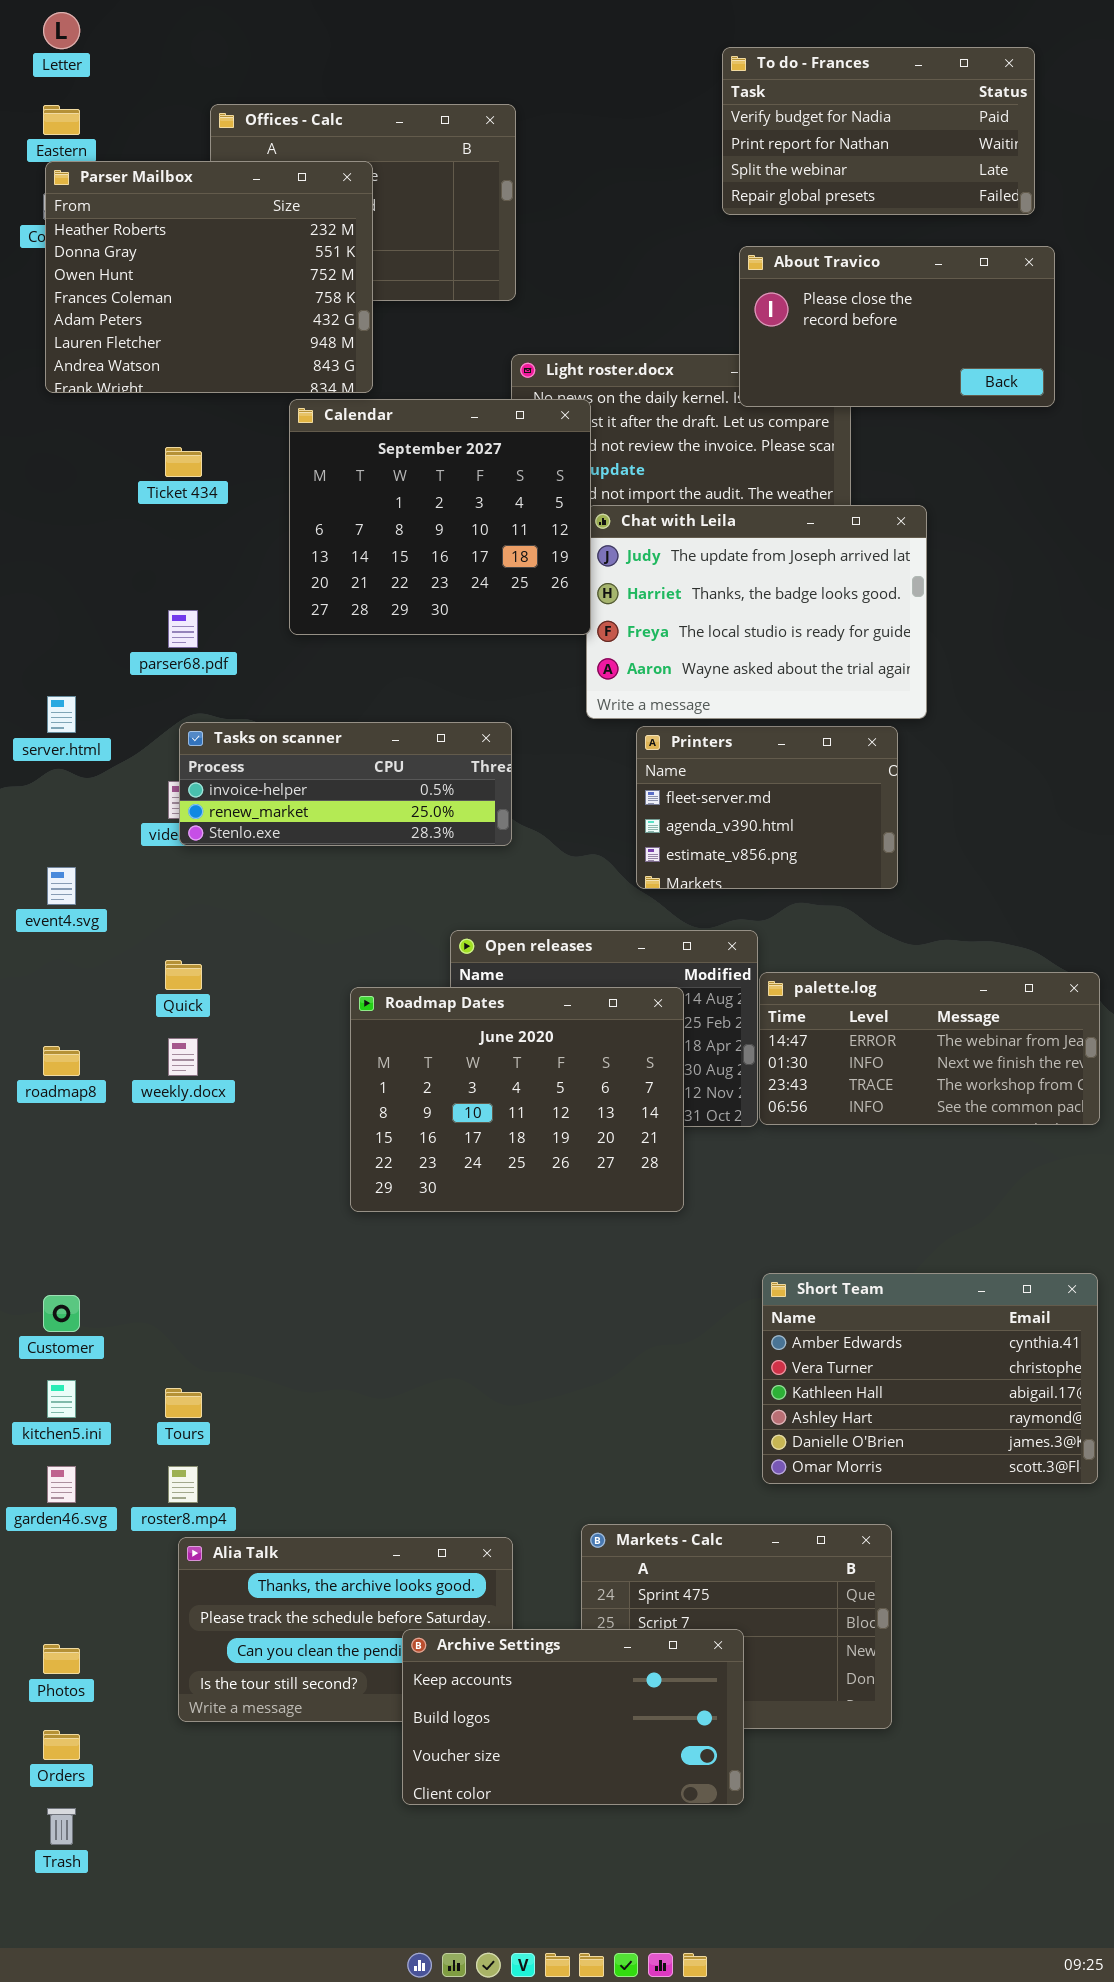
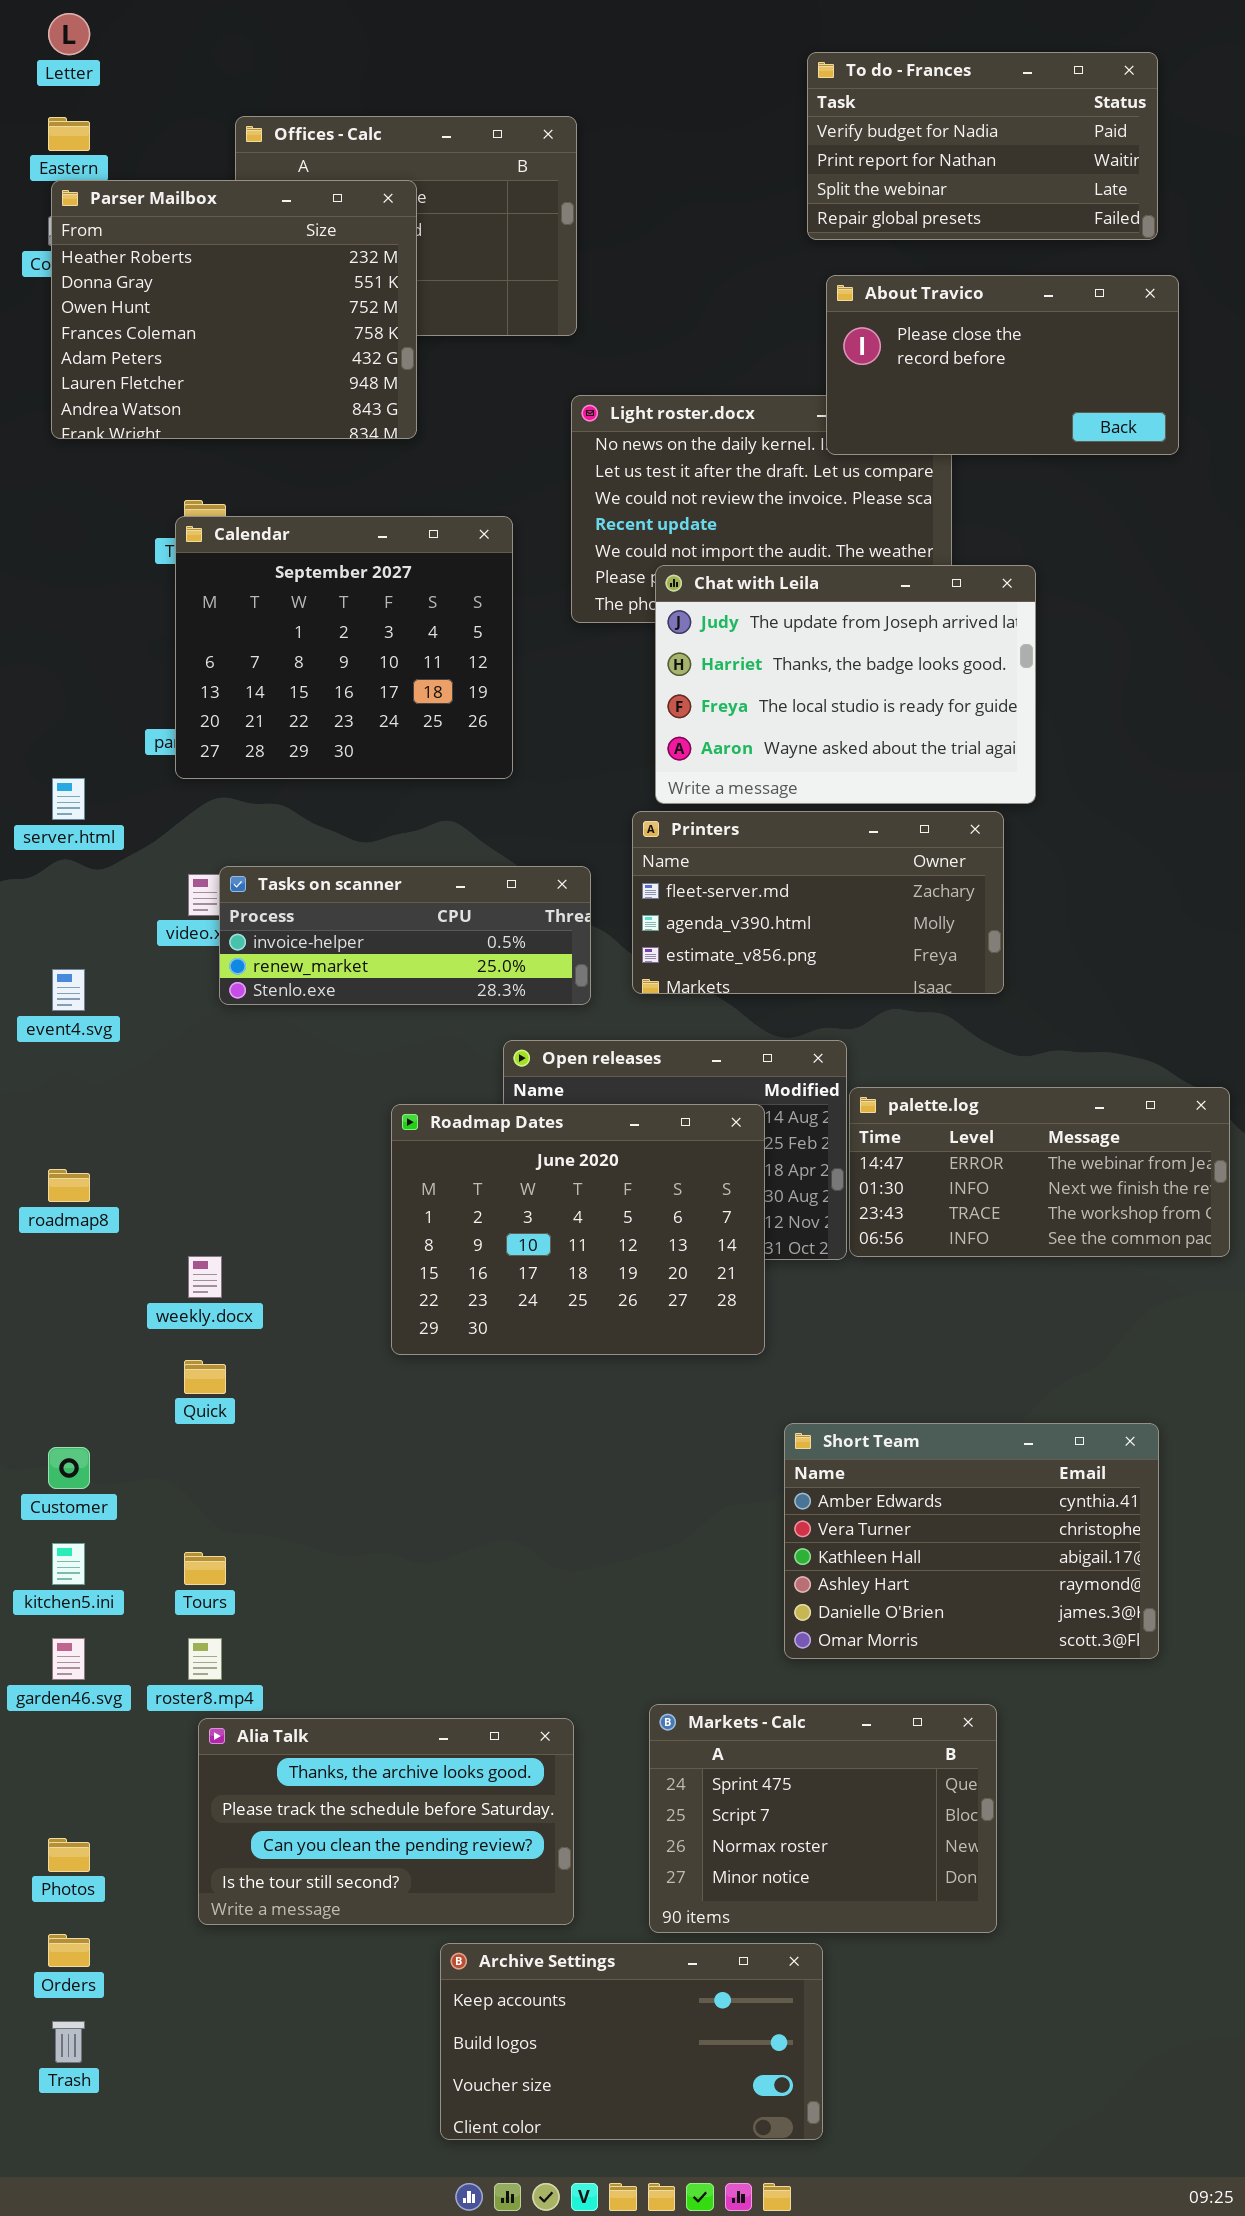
Calendar: [289,399,591,635] -> [175,516,513,779], moved
Tasks on scanner: [179,722,512,846] -> [219,866,591,1005], moved
Printers: [636,726,898,889] -> [632,811,1004,994], resized
Quick: [165,960,202,990] -> [184,1360,226,1394], moved
weekly.docx: [168,1038,198,1076] -> [188,1256,222,1298], moved
Short Team: [762,1273,1098,1484] -> [784,1423,1159,1659], moved
Archive Settings: [402,1629,744,1805] -> [440,1943,823,2140], moved

